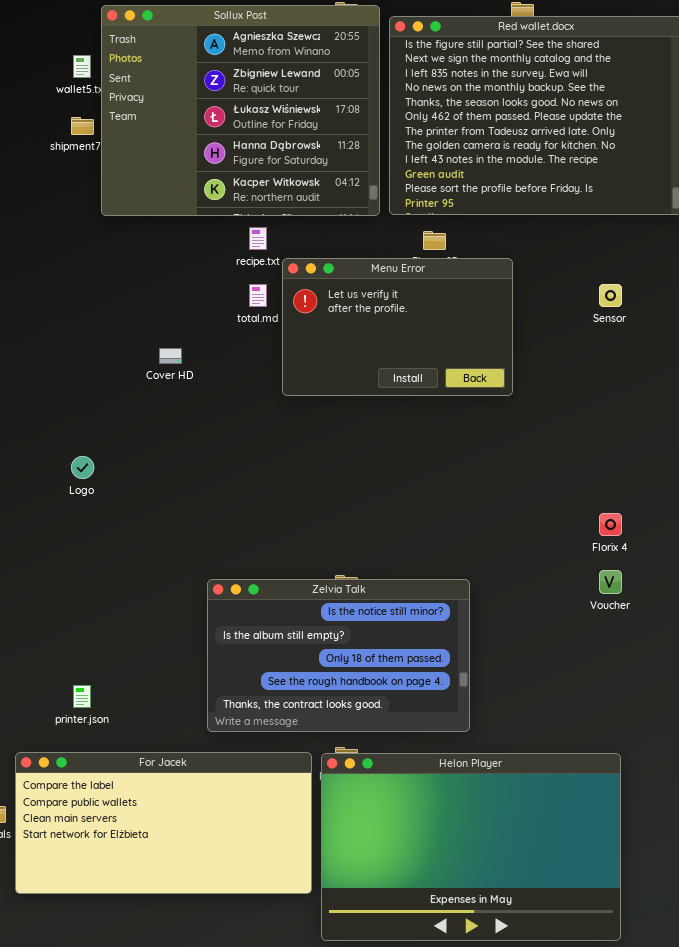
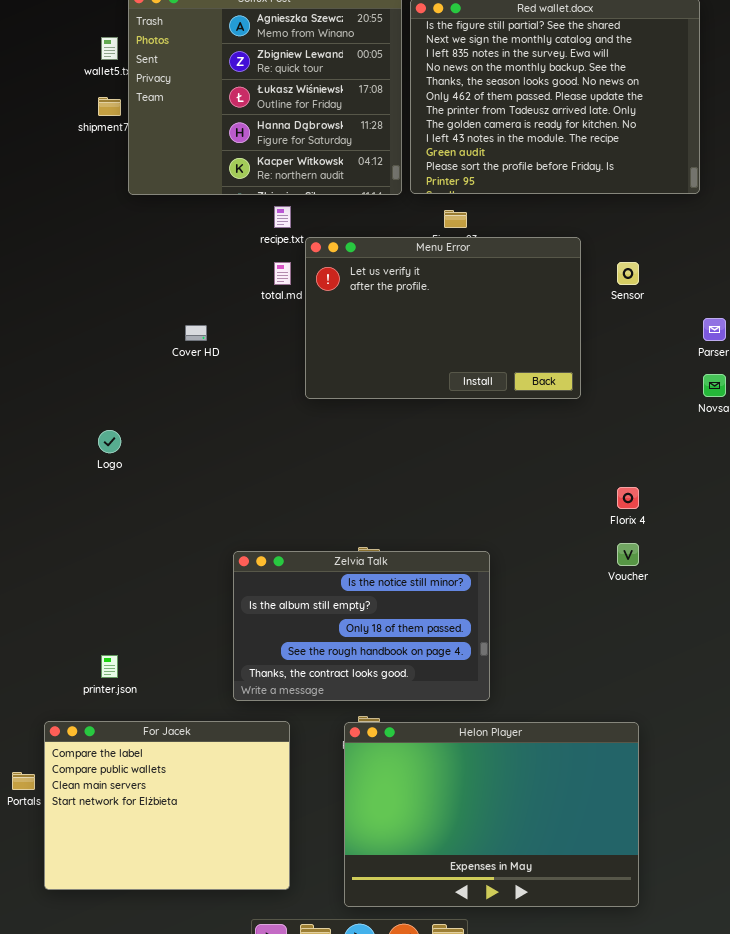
Menu Error: [282,258,513,396] -> [305,237,581,399], resized
For Jacek: [15,752,312,894] -> [44,721,290,890], resized

